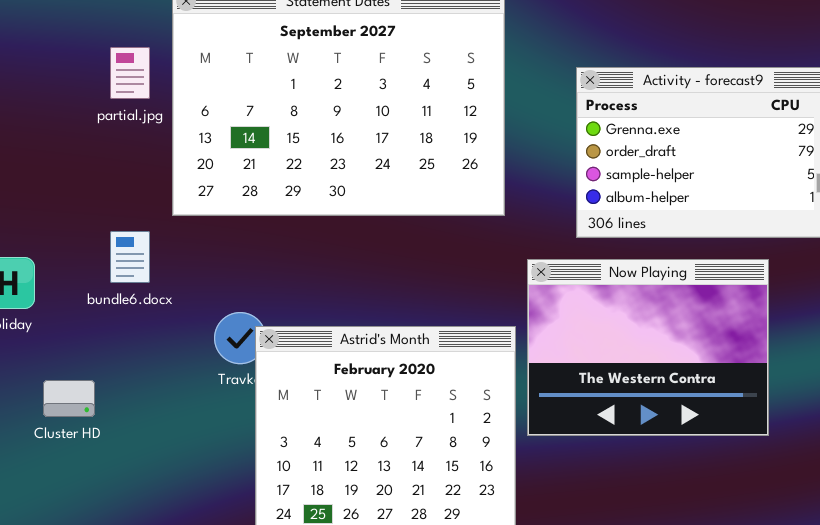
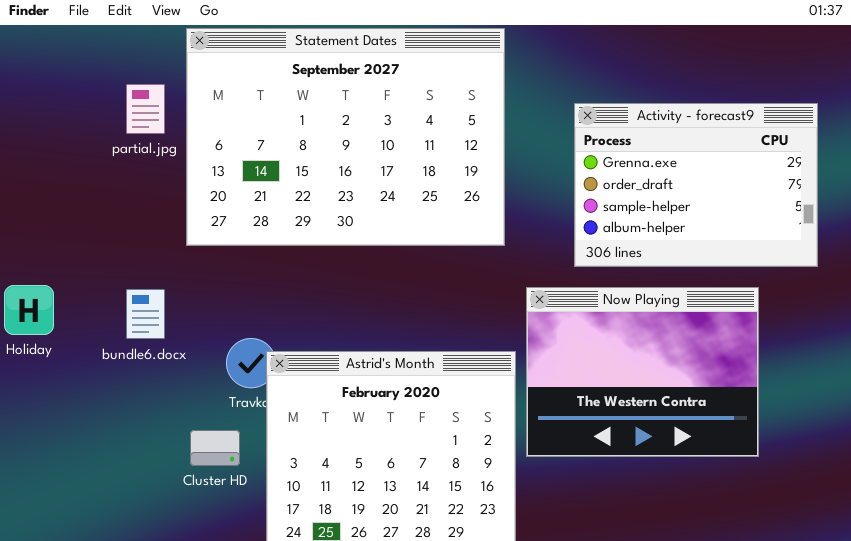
bundle6.docx: [110,231,150,283] -> [126,289,165,339], moved
Cluster HD: [43,380,95,417] -> [190,430,240,466], moved

